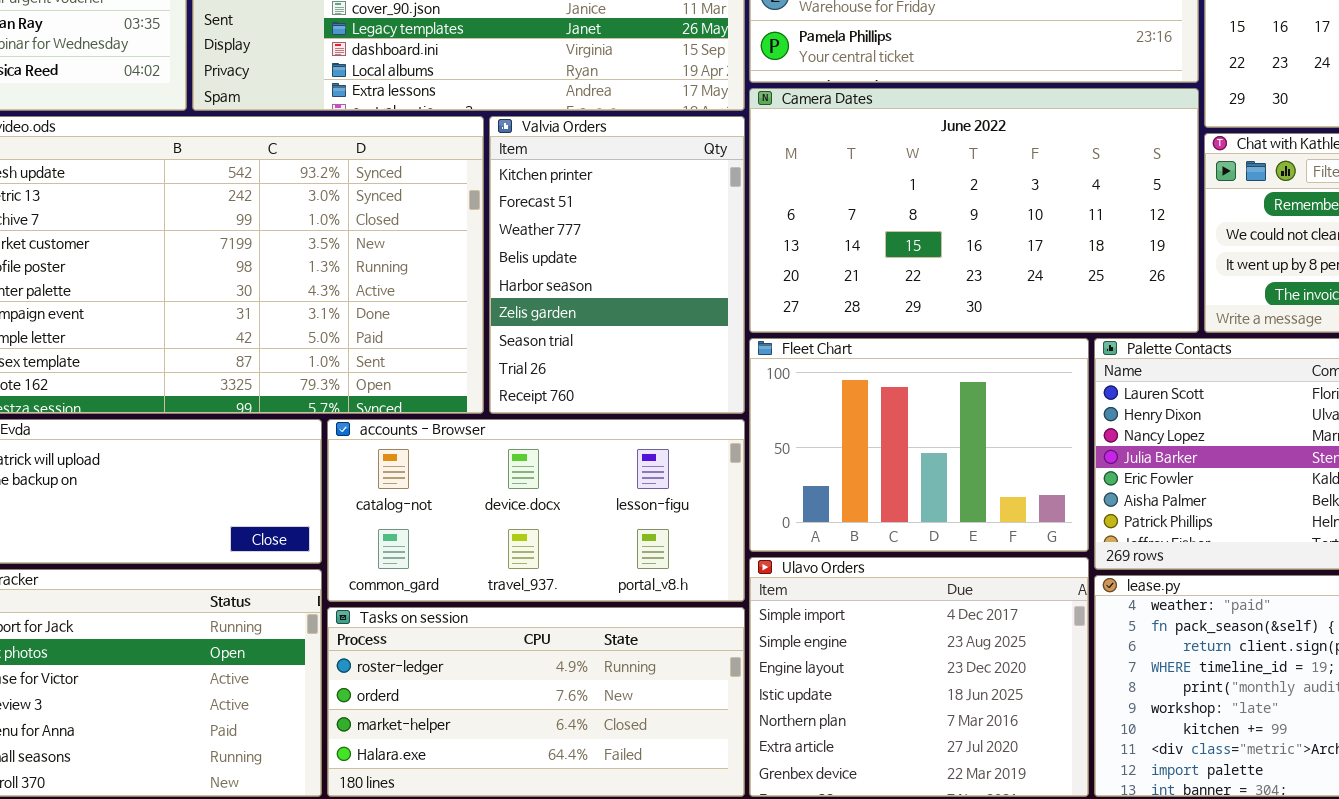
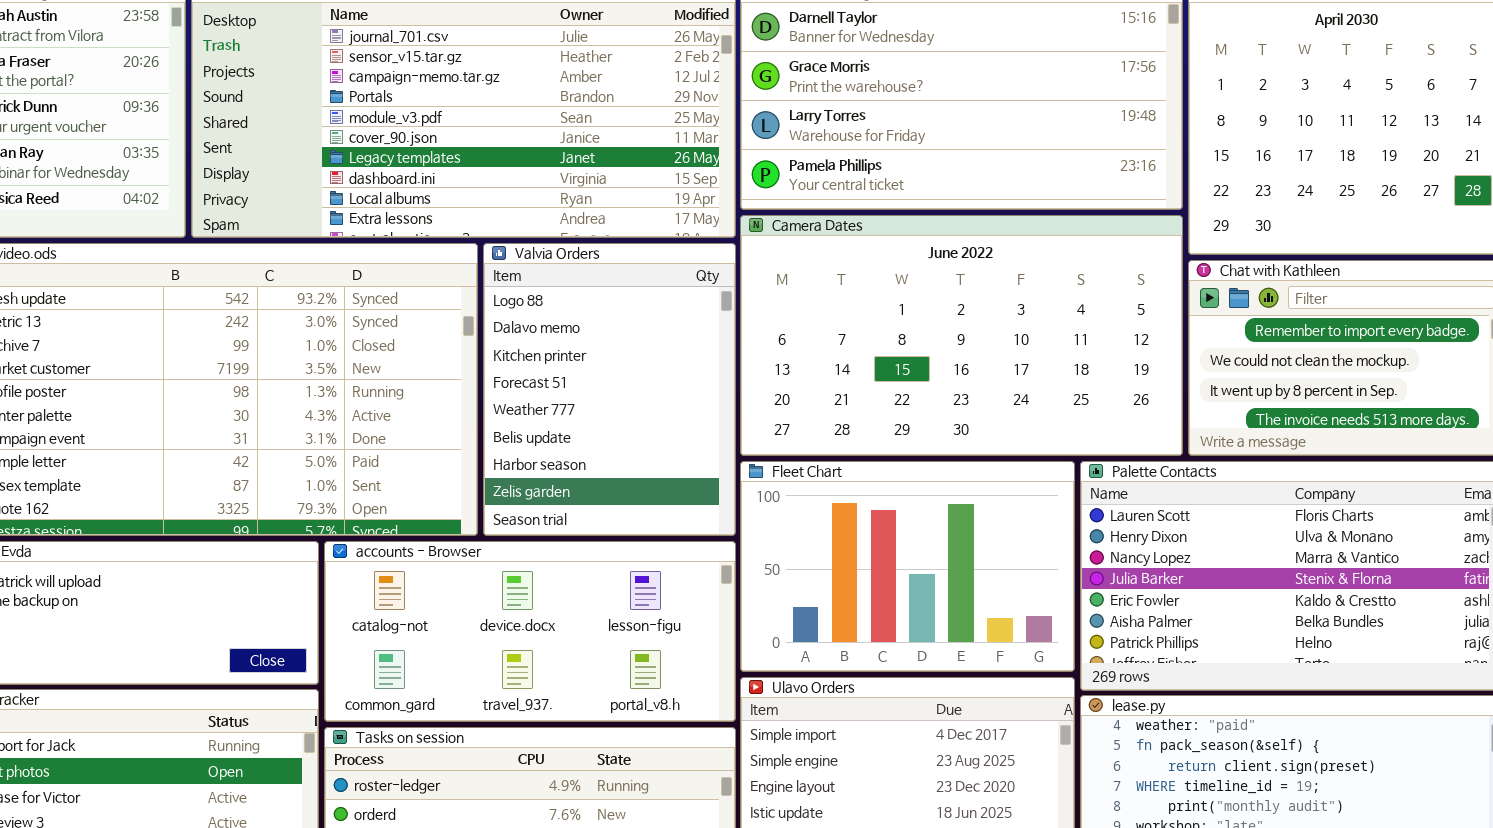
Valvia Orders: [489,116,745,414] -> [483,243,736,536], scrolled up 2 rows

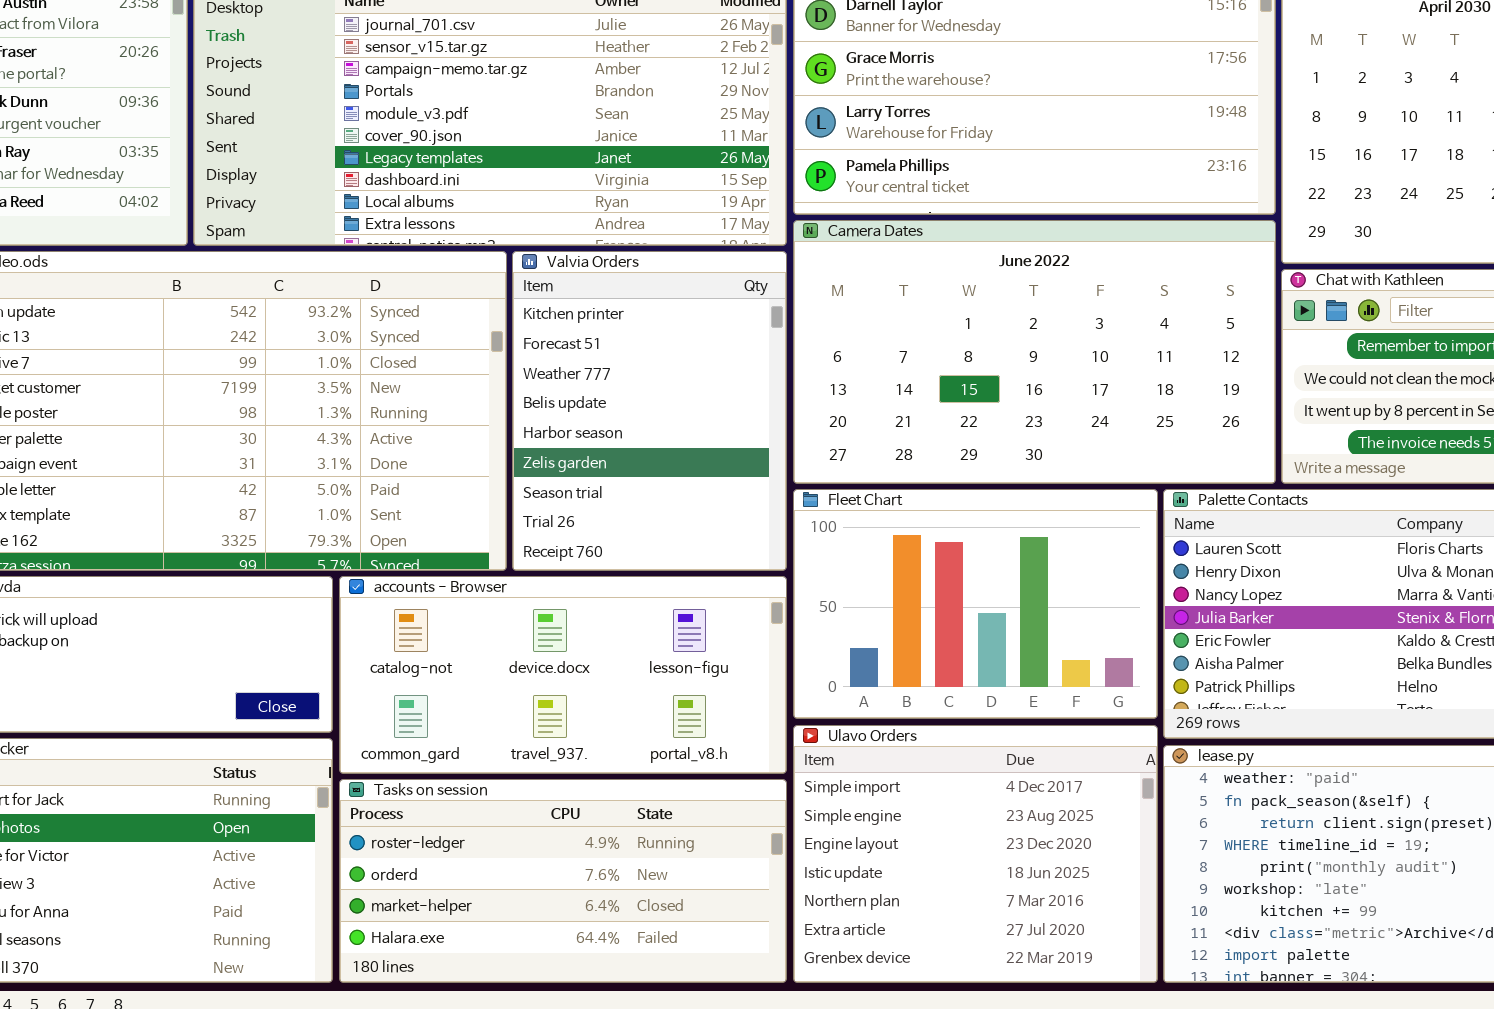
Valvia Orders: [483,243,736,536] -> [512,251,787,571], scrolled down 2 rows

